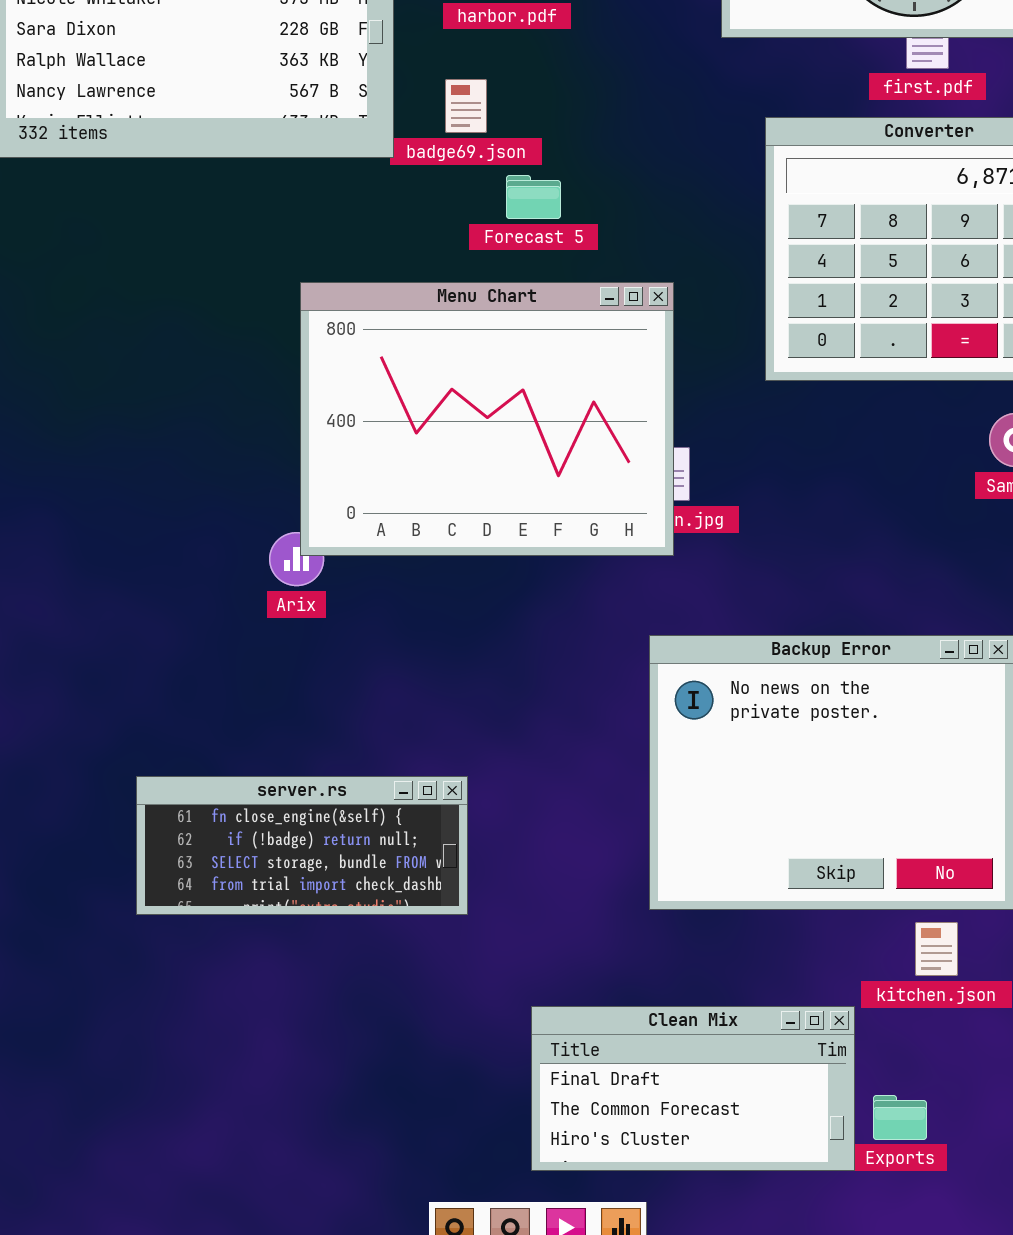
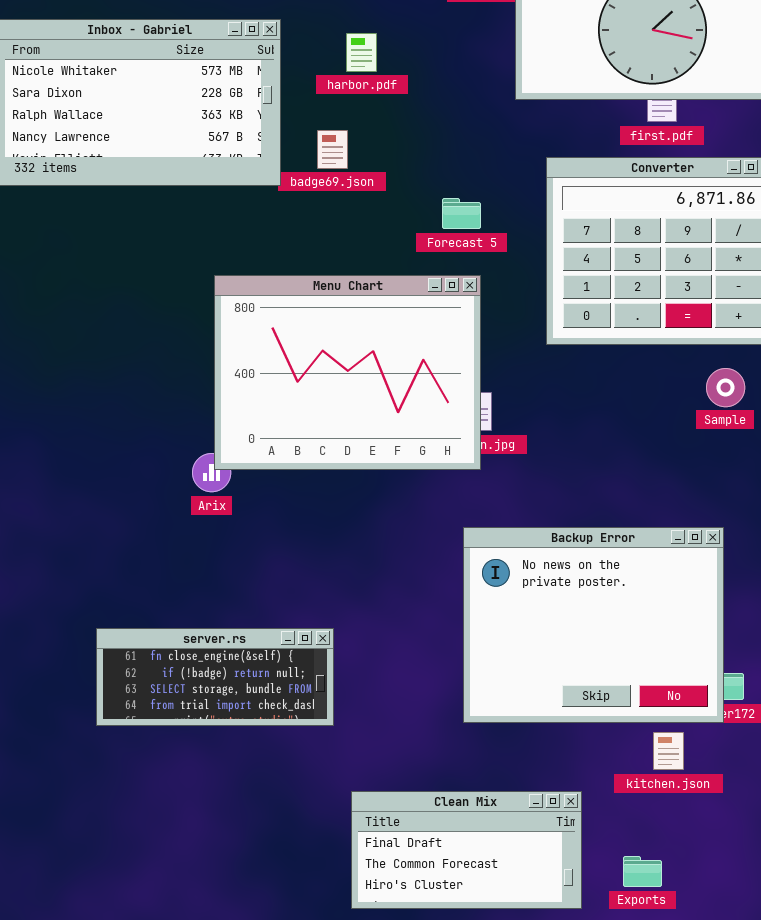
Forecast 5: [506,175,561,219] -> [442,198,481,229], moved
Clean Mix: [531,1006,855,1171] -> [351,791,582,909], moved

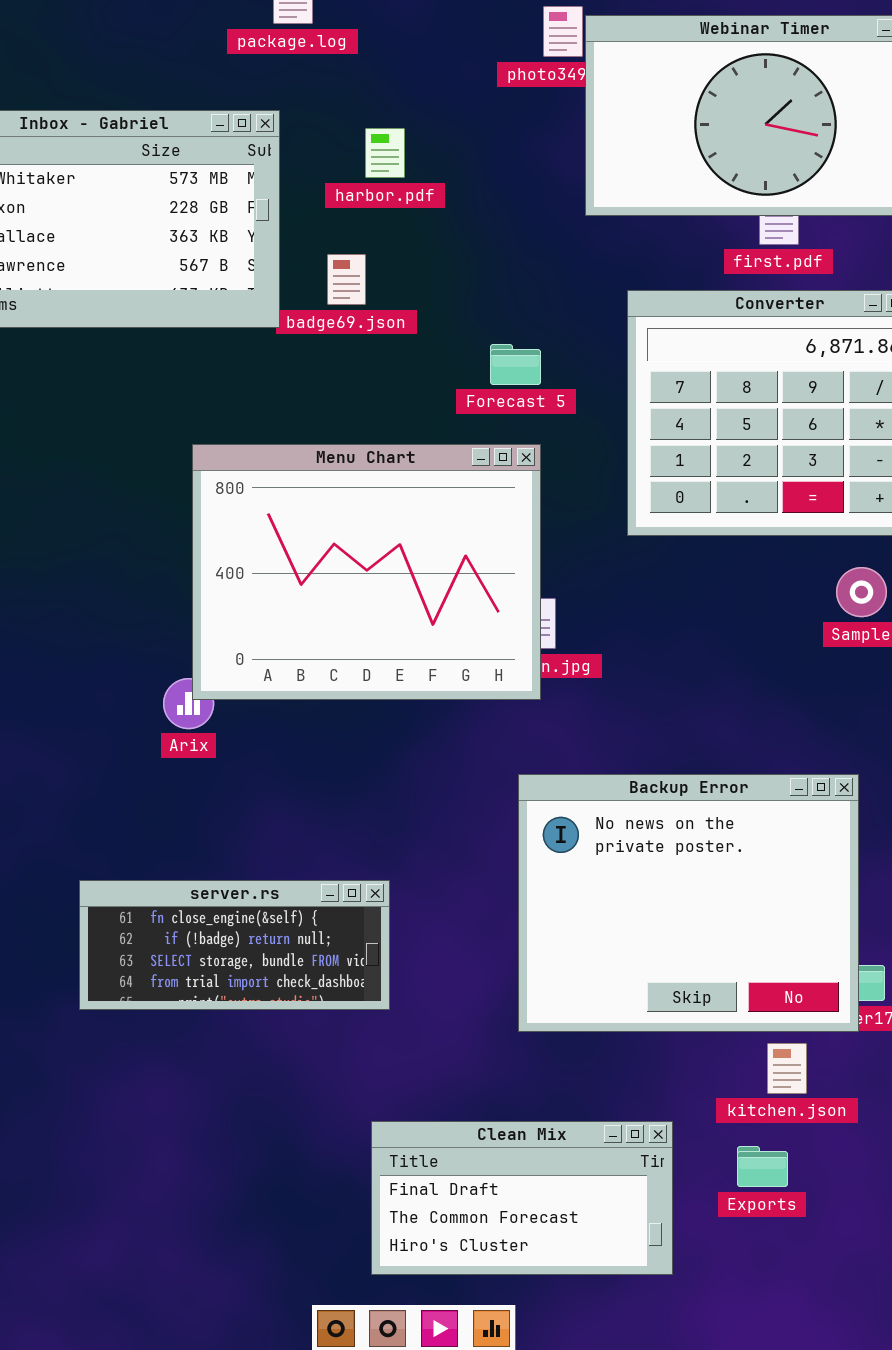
server.rs: [96,628,334,726] -> [79,880,390,1010], moved
Exports: [623,856,662,887] -> [737,1146,788,1187], moved

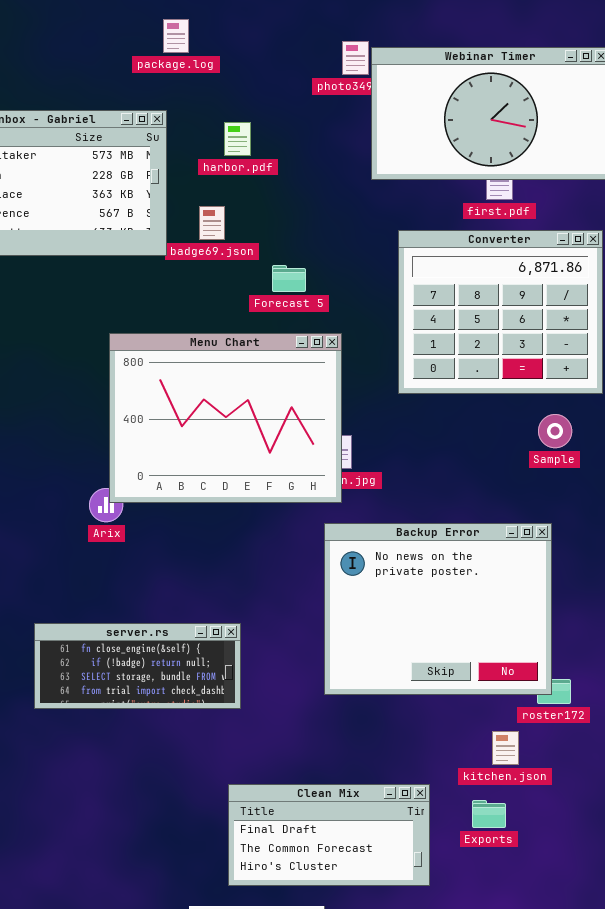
Forecast 5: [490,344,541,385] -> [272,265,306,292], moved
Backup Error: [518,774,859,1032] -> [324,523,552,695], moved

